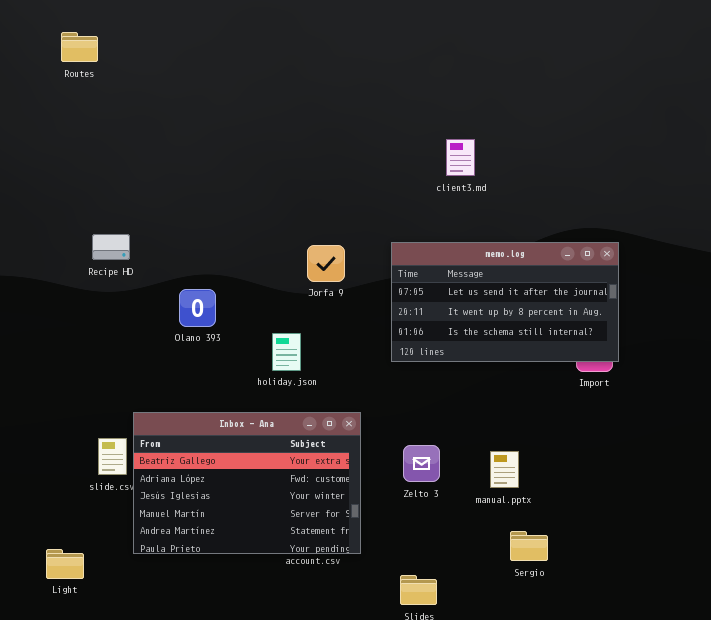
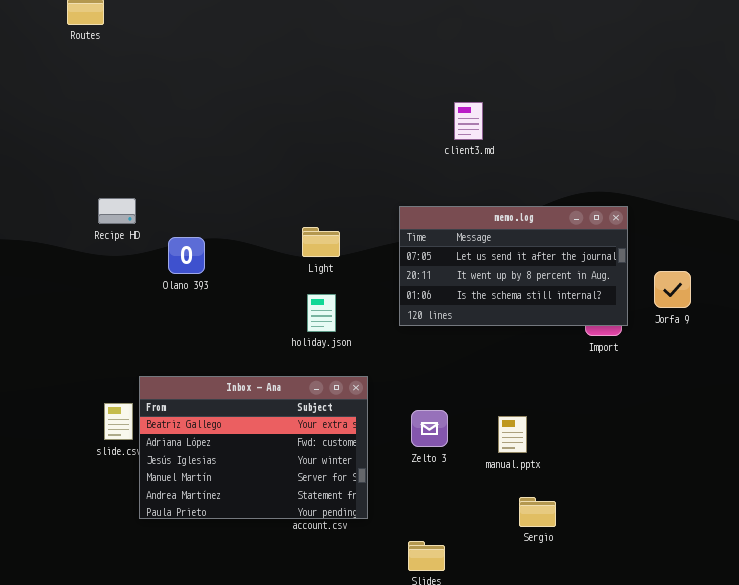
Jorfa 9: [307,245,345,282] -> [654,271,691,308], moved
Olano 393: [179,289,216,327] -> [168,237,205,274], moved
holiday.json: [272,333,301,371] -> [307,294,336,332], moved
Light: [46,549,84,579] -> [302,227,340,257], moved

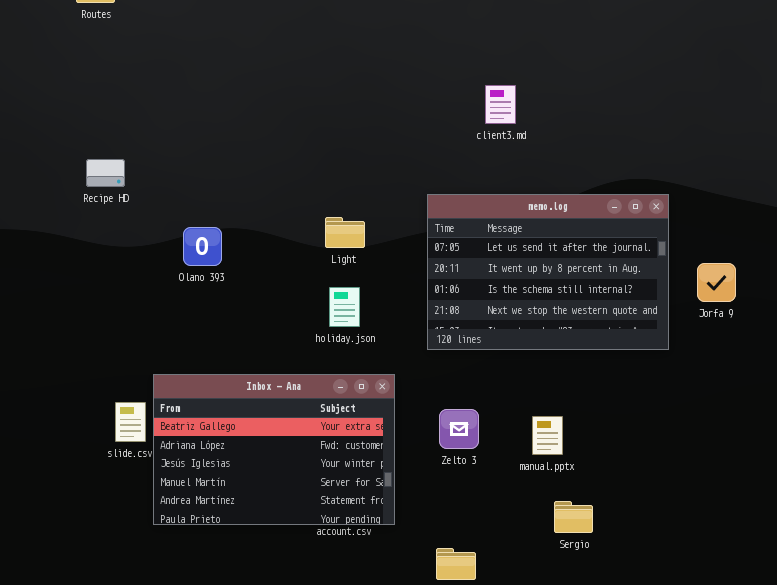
Recipe HD: [98,198,136,224] -> [86,159,125,187], moved
memo.log: [399,206,628,326] -> [427,194,669,350], resized

